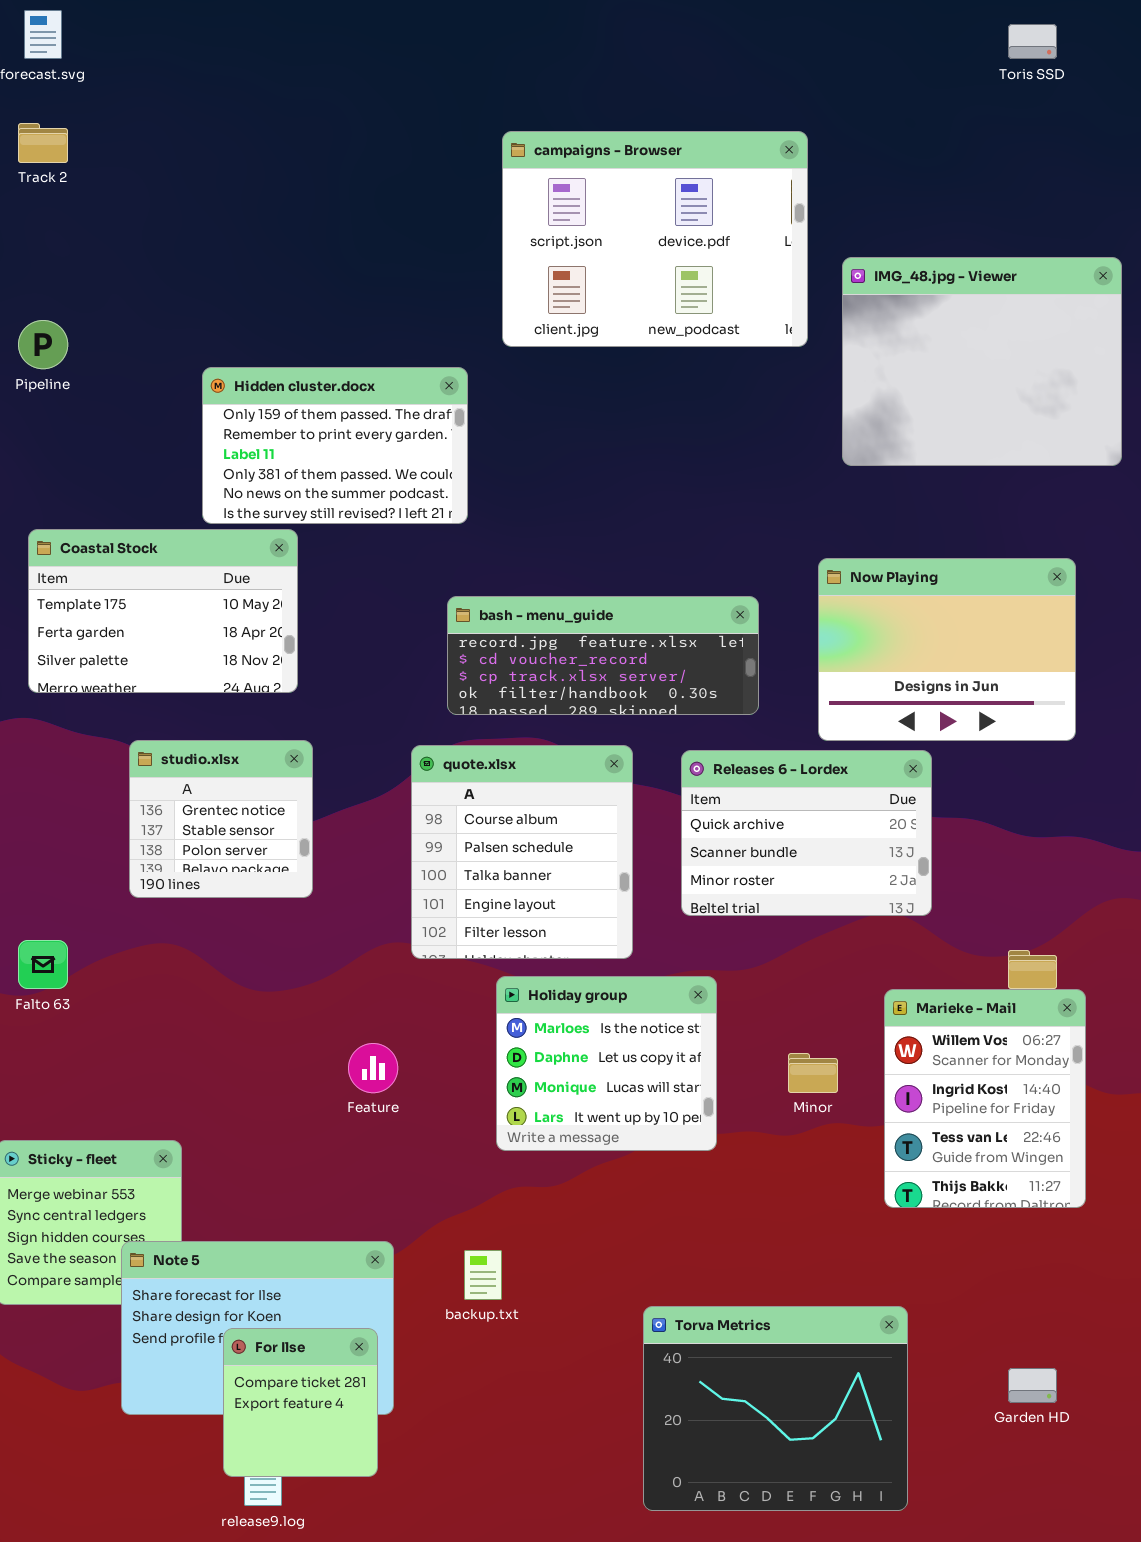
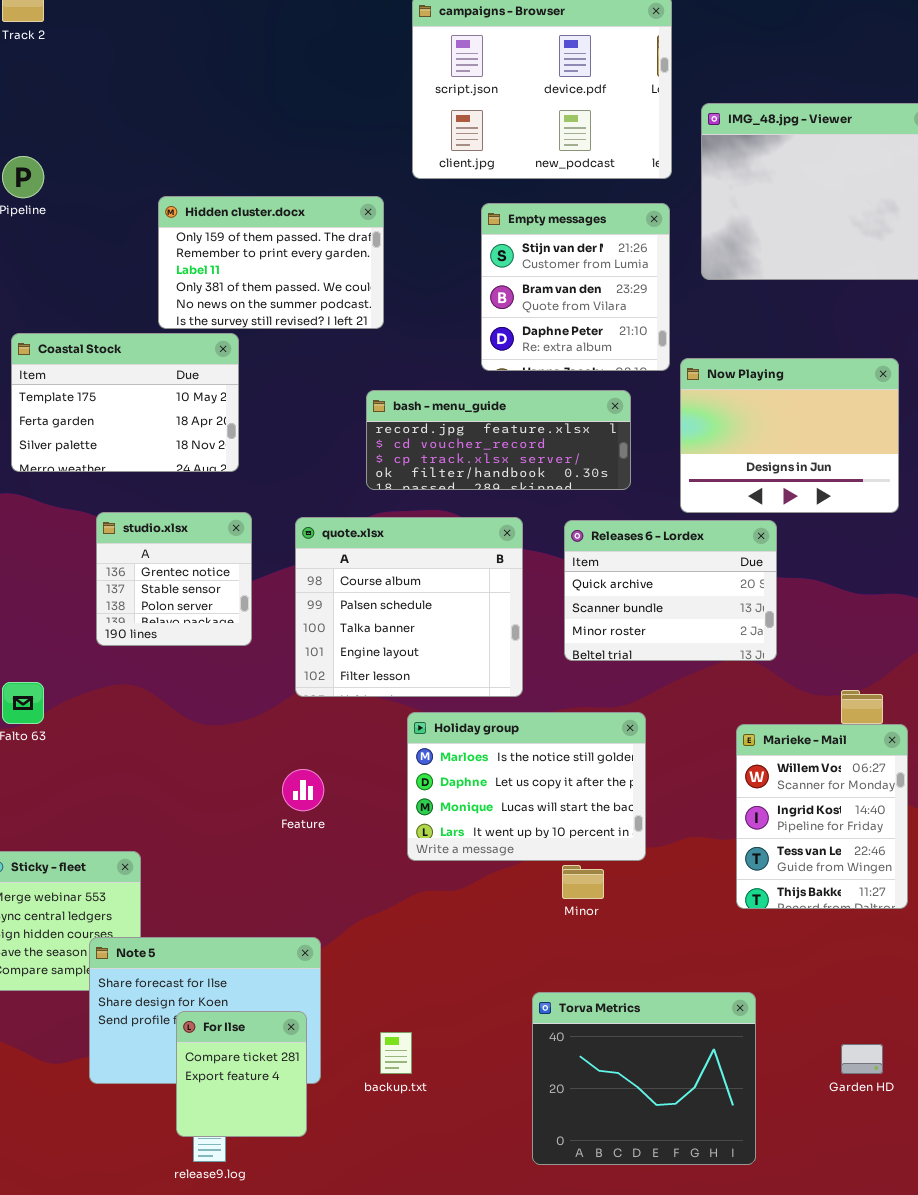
Empty messages: none -> [481,203,670,371], opened
quote.xlsx: [411,745,633,959] -> [295,517,523,697], resized
Holiday group: [496,976,717,1151] -> [407,712,646,861], resized
Minor: [788,1053,838,1093] -> [562,865,604,899], moved
backup.txt: [464,1250,502,1300] -> [380,1032,412,1074], moved

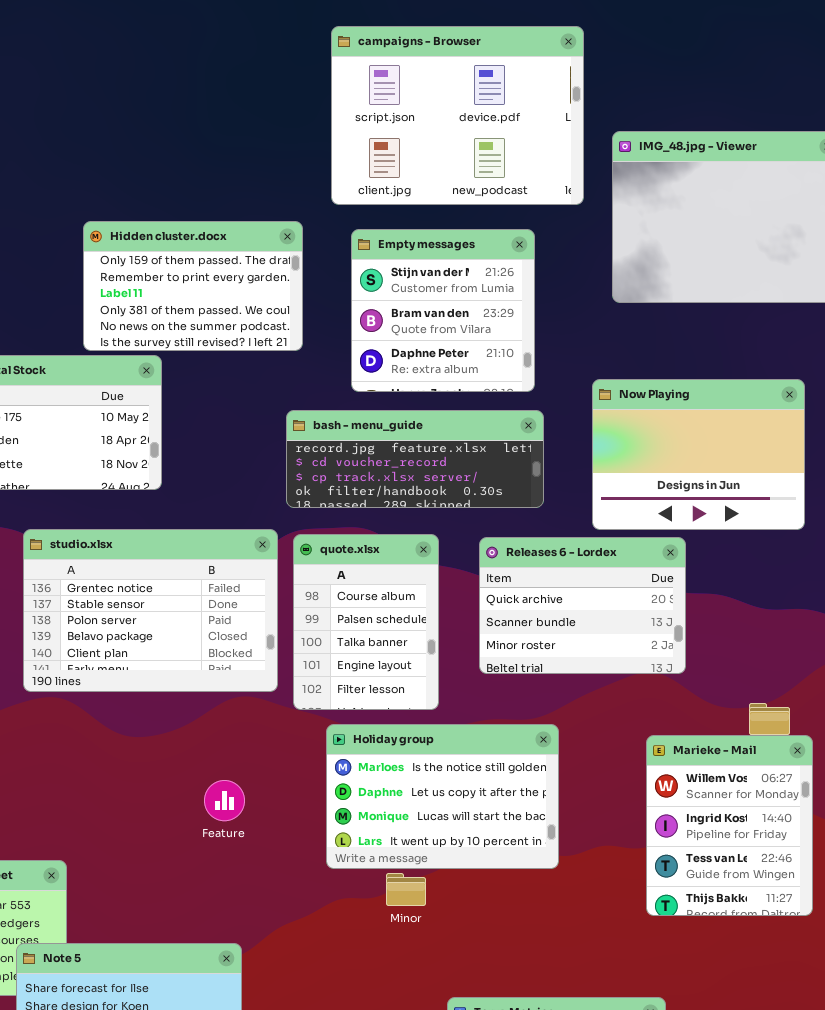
Empty messages: [481,203,670,371] -> [351,229,535,392], moved
studio.xlsx: [96,512,252,646] -> [23,529,278,692], resized
quote.xlsx: [295,517,523,697] -> [293,534,439,710], resized
Minor: [562,865,604,899] -> [386,873,426,906], moved

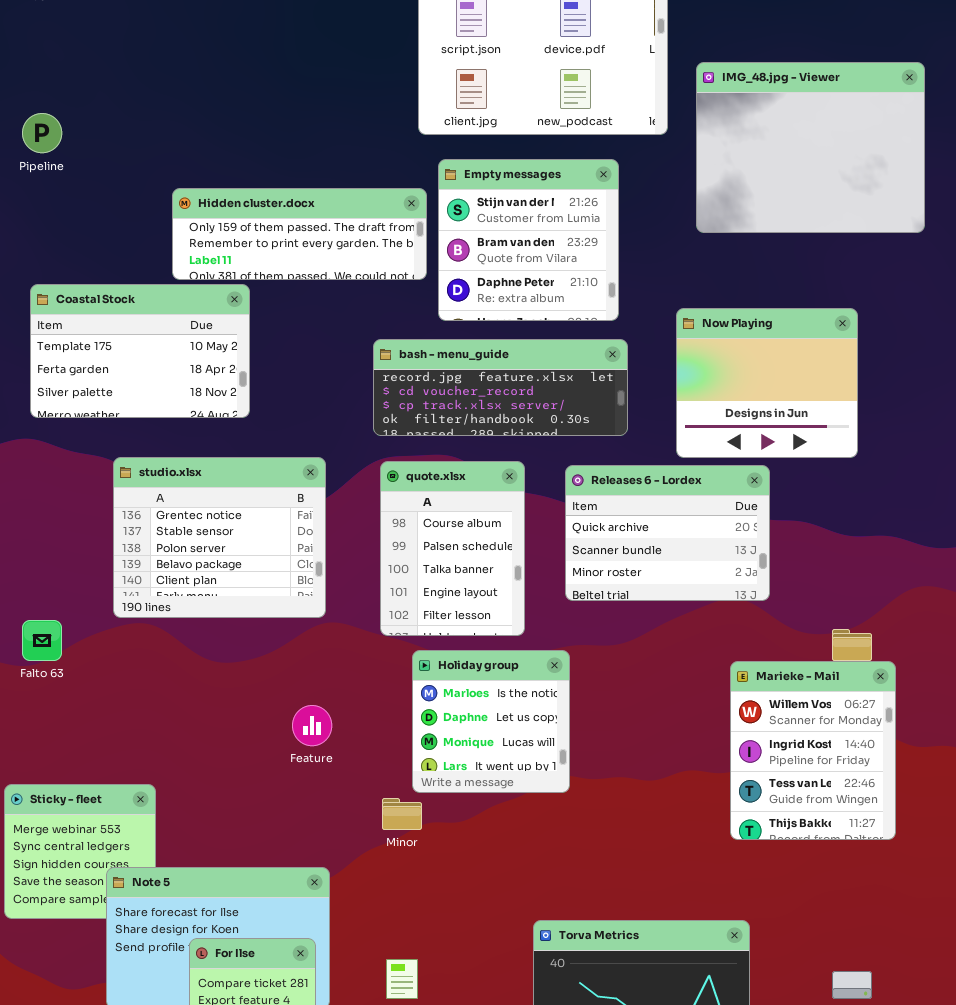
Hidden cluster.docx: [83,221,303,351] -> [172,188,427,280], resized
Now Playing: [592,379,805,530] -> [676,308,858,458], resized
studio.xlsx: [23,529,278,692] -> [113,457,326,618], resized
Holiday group: [326,724,559,869] -> [412,650,570,793], resized
Minor: [386,873,426,906] -> [382,798,422,830], moved

